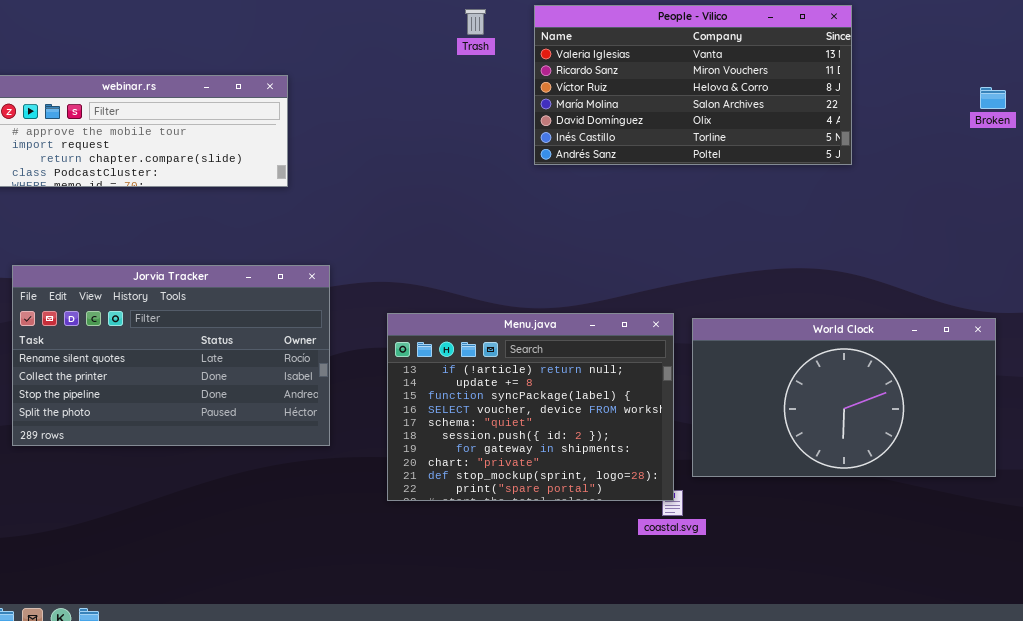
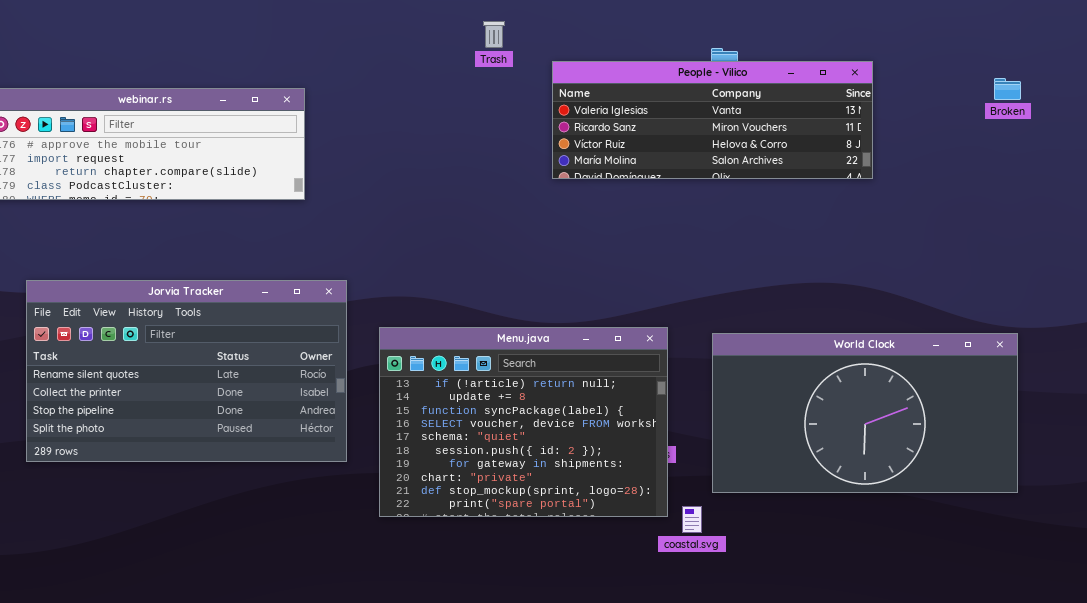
People - Vilico: [534,5,852,165] -> [552,61,873,179], resized
Broken: [980,87,1006,109] -> [994,78,1021,100], moved
Menu.java: [387,313,674,501] -> [379,327,668,517], moved

